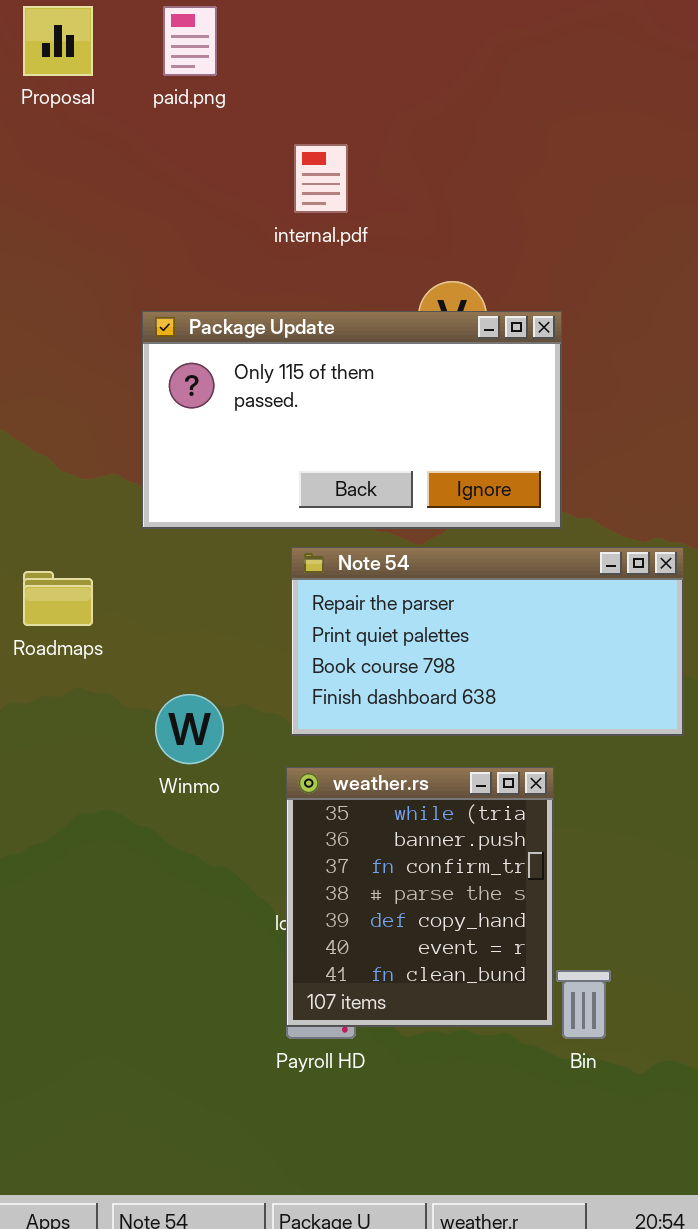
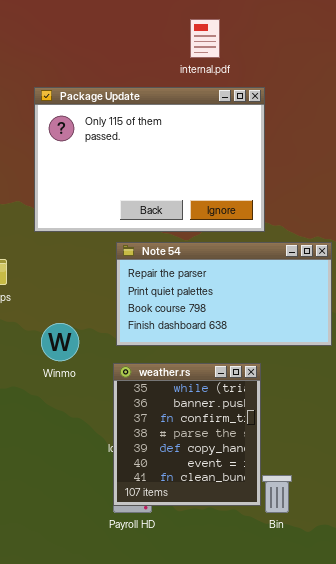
internal.pdf: [294,144,348,213] -> [190,19,220,58], moved
Package Update: [142,311,562,529] -> [34,87,265,232], resized

